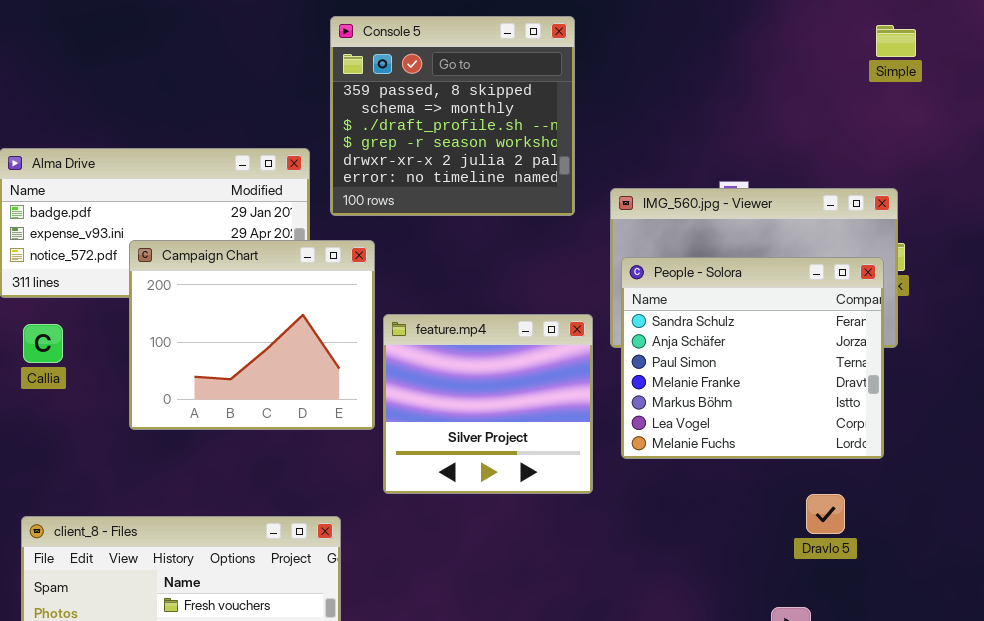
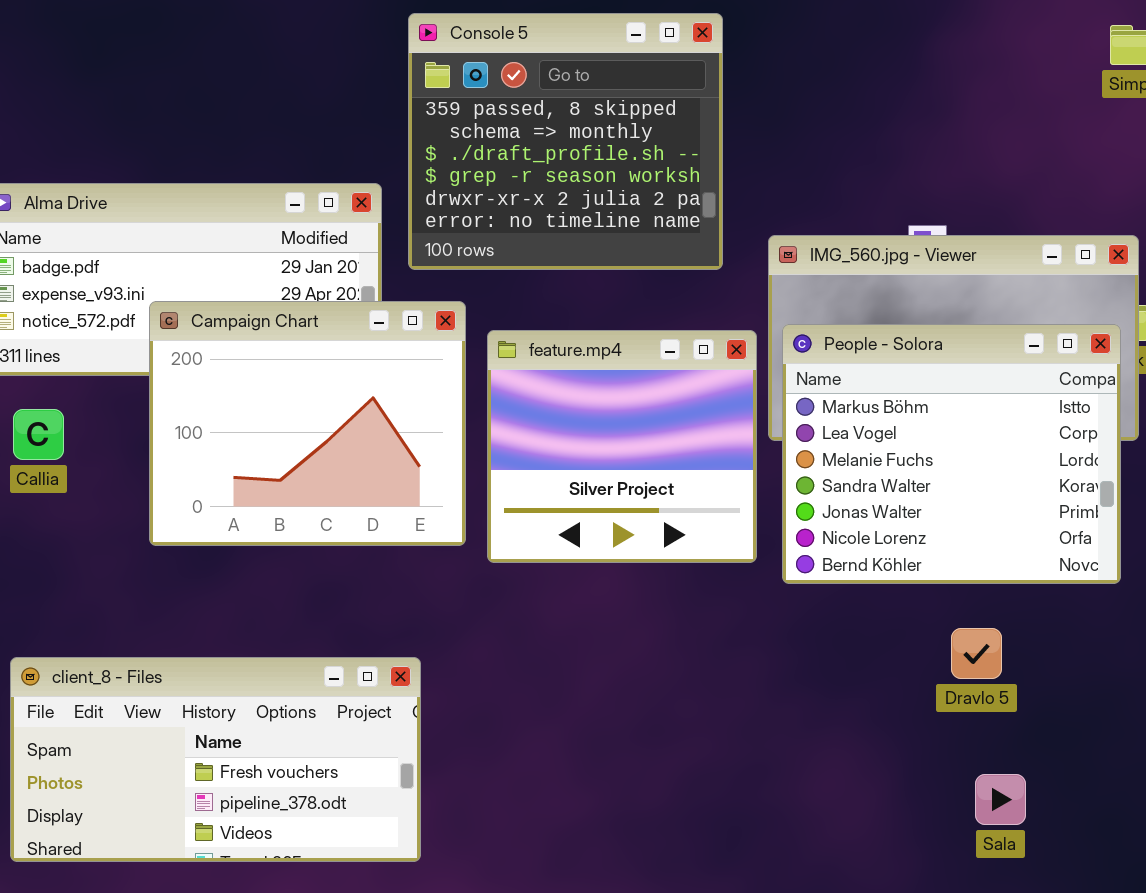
People - Solora: [621,257,884,459] -> [782,324,1121,584], scrolled down 4 rows
feature.mp4: [383,314,593,494] -> [487,330,757,563], moved
Dravlo 5: [806,494,845,534] -> [951,628,1002,679], moved

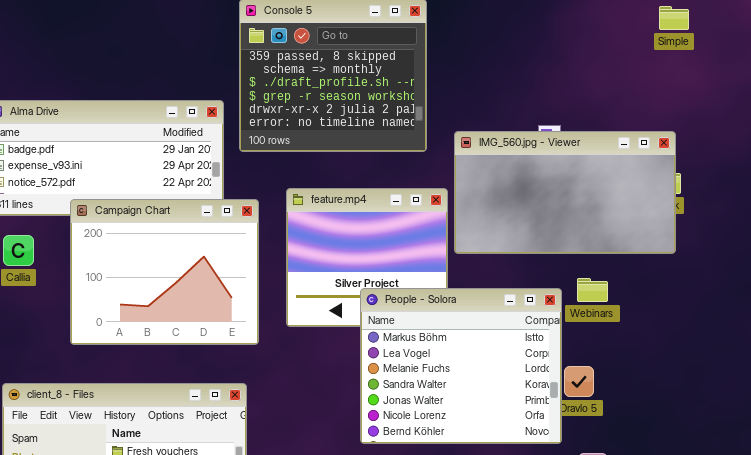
Campaign Chart: [149,301,466,546] -> [70,199,259,345], moved
People - Solora: [782,324,1121,584] -> [360,288,562,444], moved

